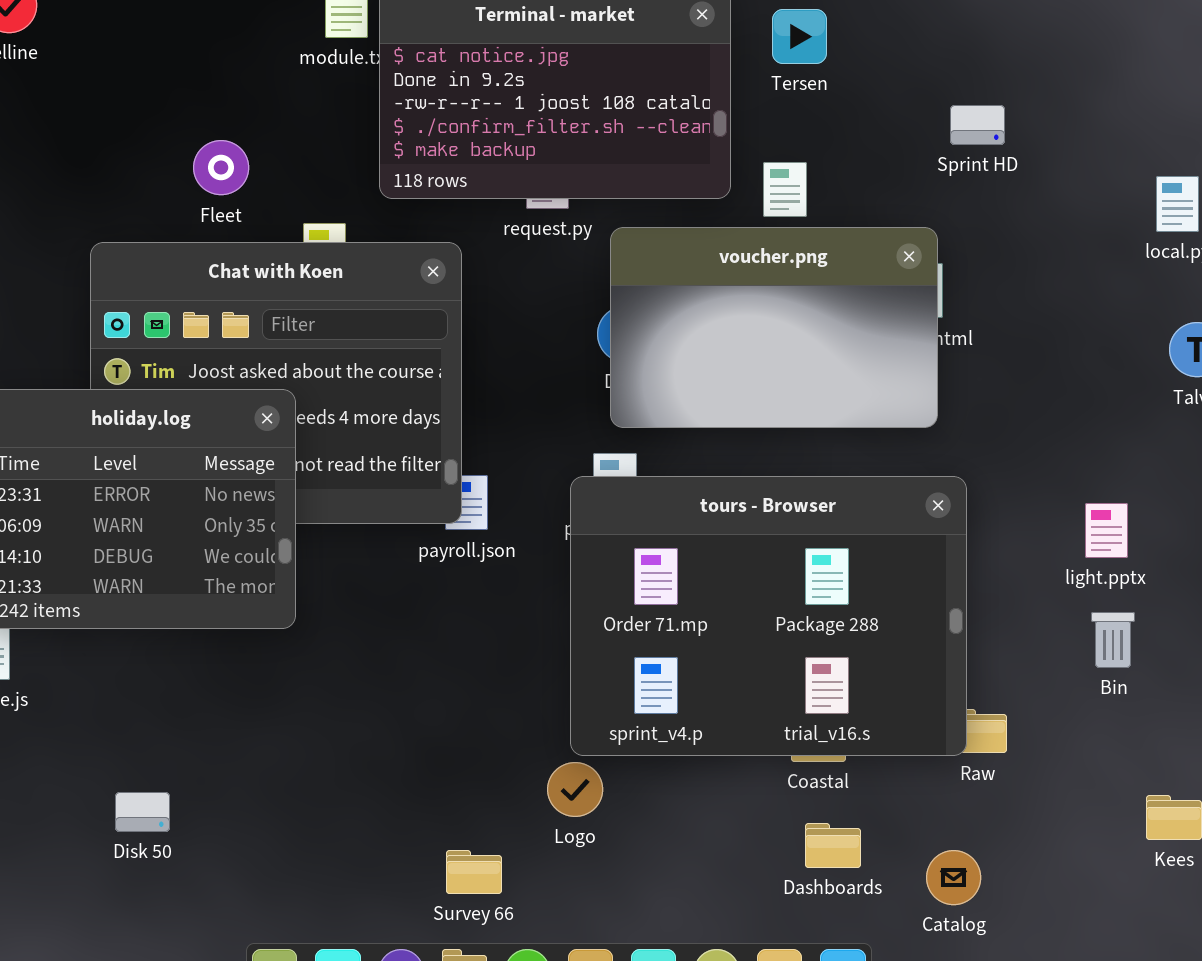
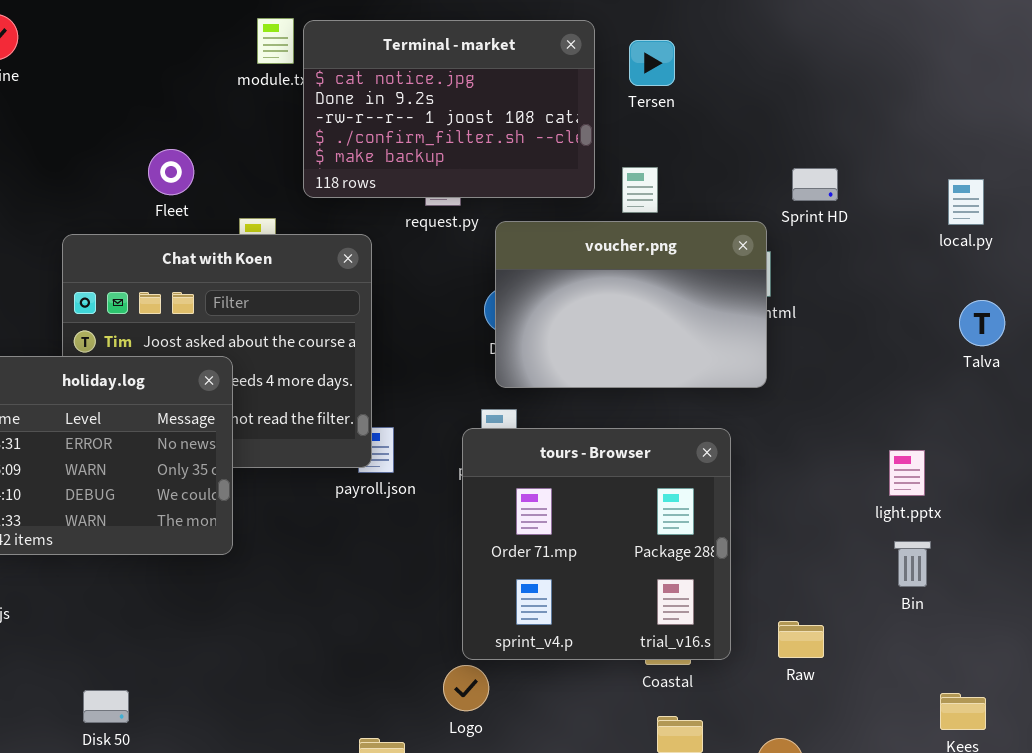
Sprint HD: [950,105,1005,145] -> [792,168,838,201], moved
tours - Browser: [570,476,967,756] -> [462,428,731,660], resized

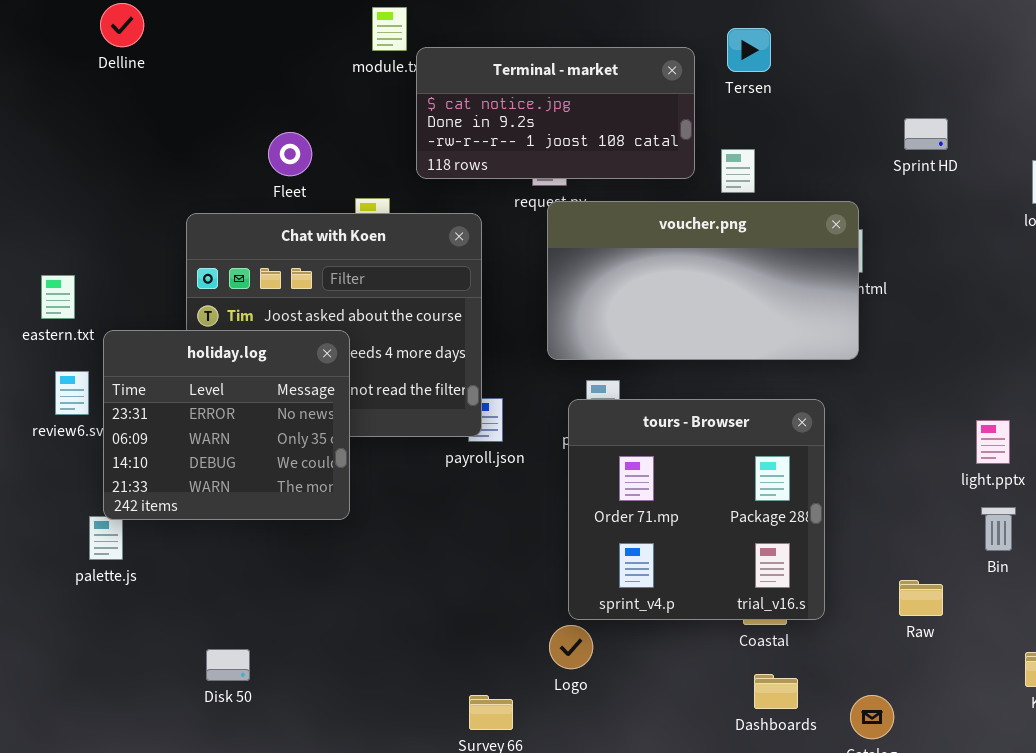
Terminal - market: [303,20,595,198] -> [416,47,695,179], resized
Sprint HD: [792,168,838,201] -> [904,118,948,150], moved
voucher.png: [495,221,767,388] -> [547,201,859,360], resized
Raw: [778,621,824,658] -> [899,580,943,616], moved

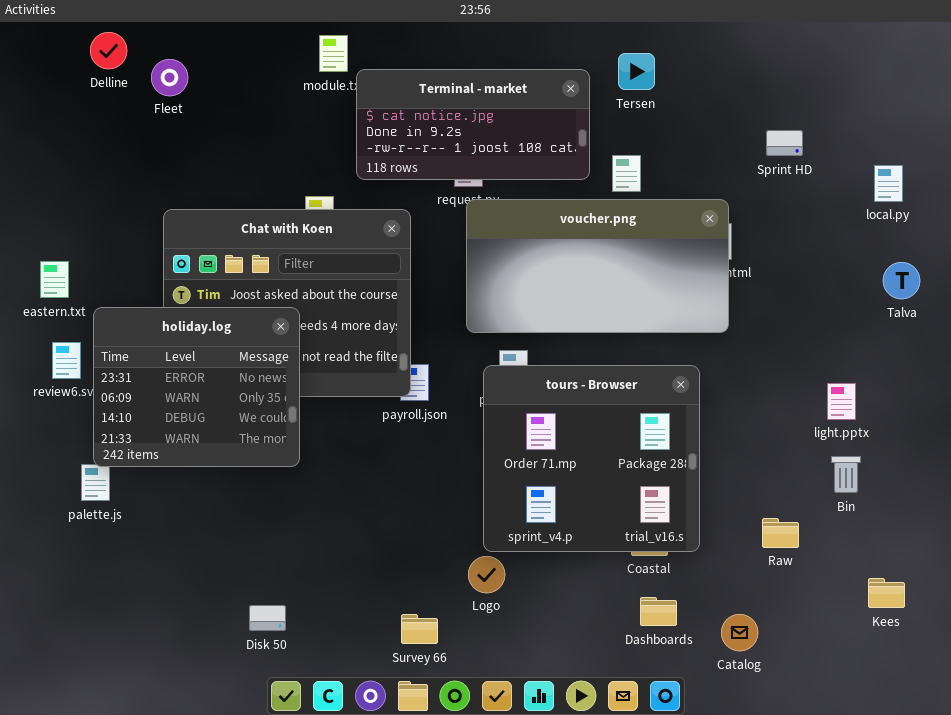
Fleet: [268,132,312,176] -> [151,59,188,96], moved
Disk 50: [206,649,250,681] -> [249,605,286,631], moved

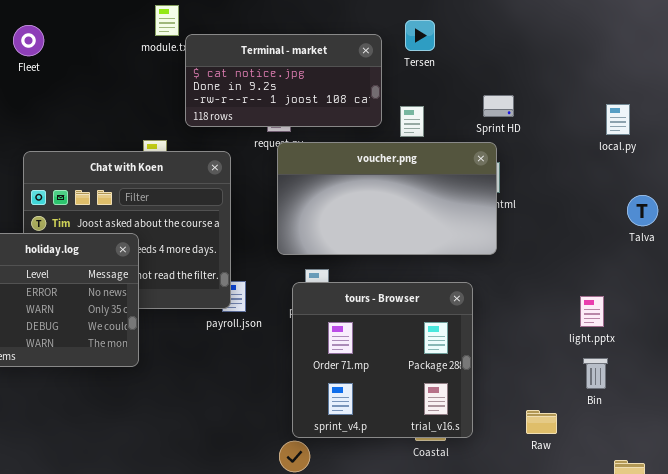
Sprint HD: [766,130,803,156] -> [483,95,514,117], moved
local.py: [874,165,903,202] -> [606,104,630,135], moved

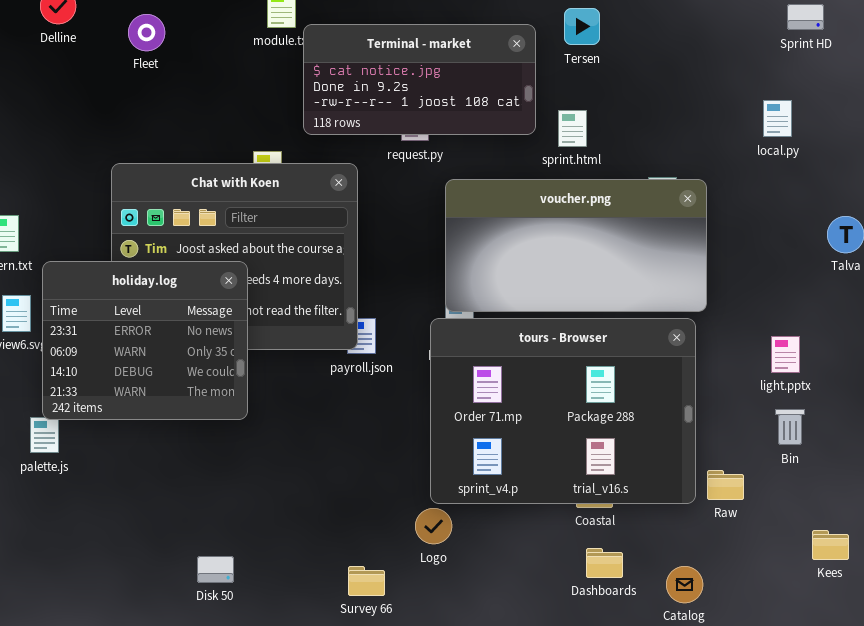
Fleet: [13,25,44,56] -> [128,14,165,51], moved
Sprint HD: [483,95,514,117] -> [787,4,824,30], moved
local.py: [606,104,630,135] -> [763,100,792,137], moved
voucher.png: [277,142,497,255] -> [445,179,707,312], moved
tours - Browser: [292,282,473,438] -> [430,318,696,504], resized

